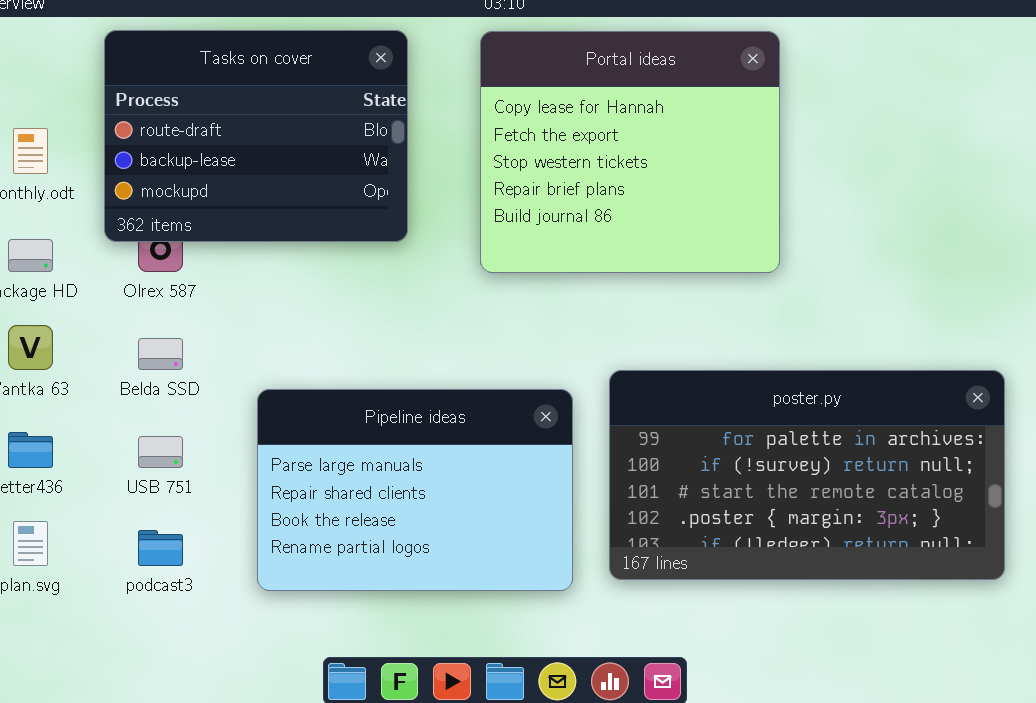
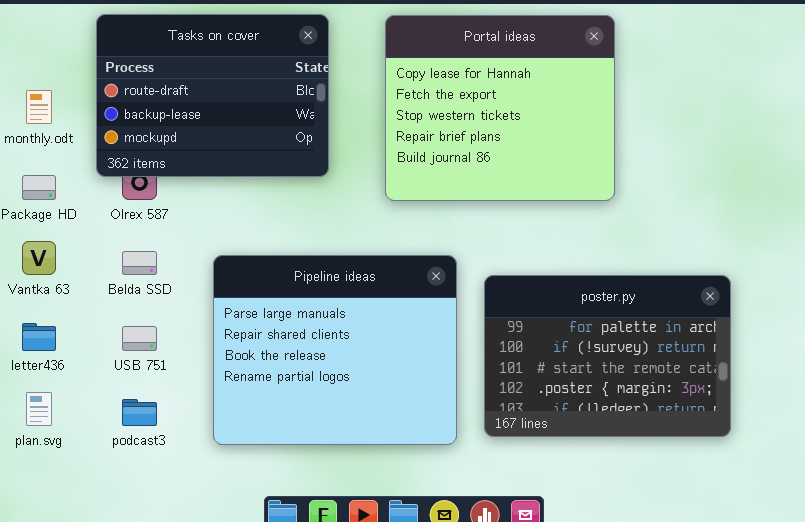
poster.py: [609,370,1005,580] -> [484,275,731,437], resized
Pipeline ideas: [257,389,573,591] -> [213,255,457,445], resized

